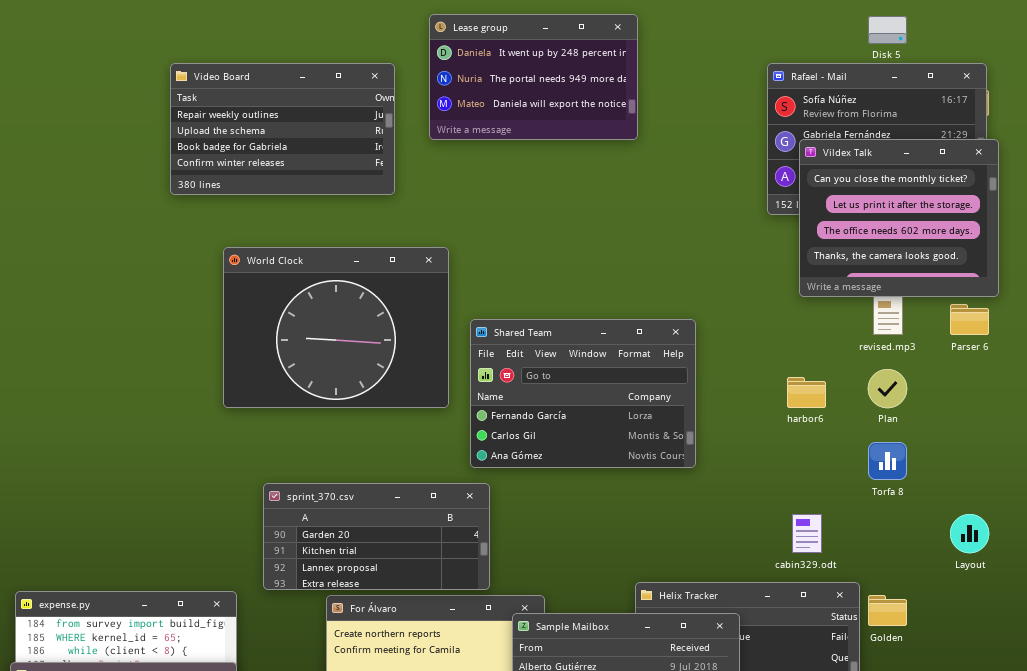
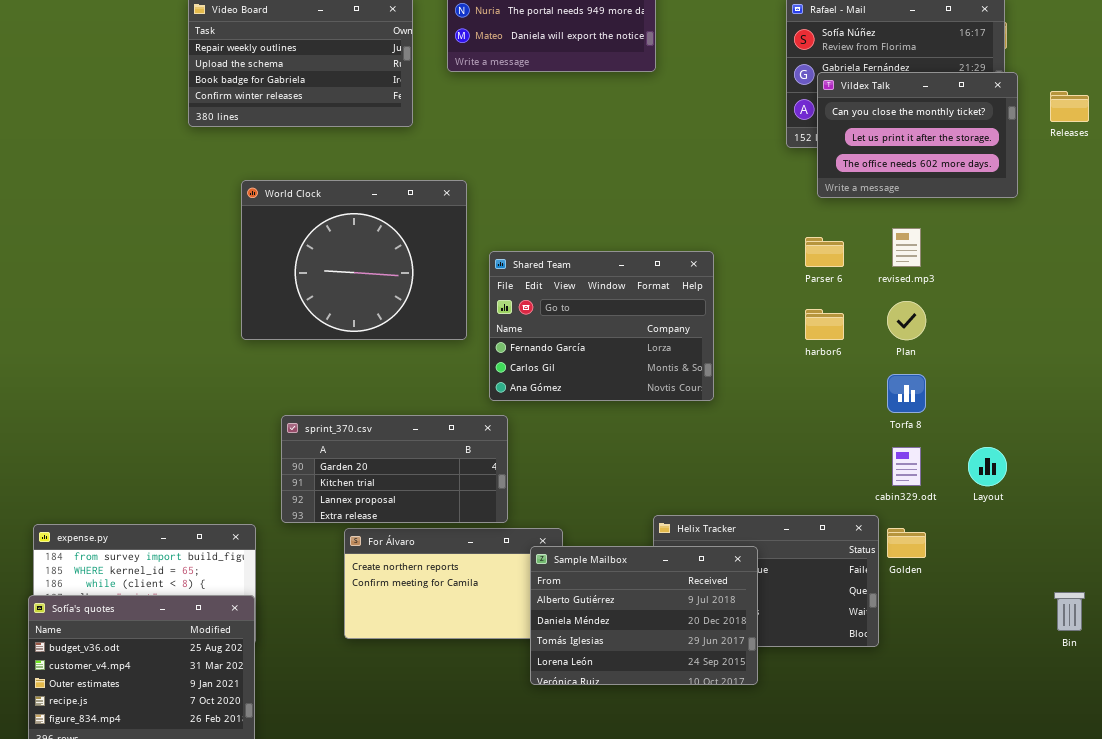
Vildex Talk: [799,139,999,297] -> [817,72,1018,198], resized
Parser 6: [950,304,989,335] -> [805,237,844,267], moved
cabin329.odt: [792,514,822,553] -> [892,447,921,486], moved

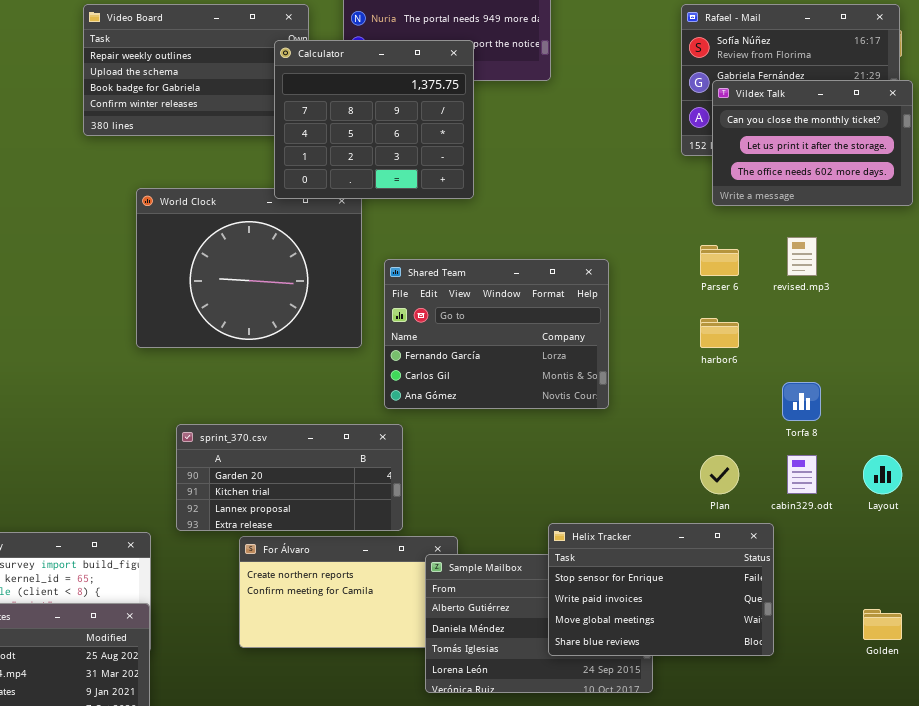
Calculator: none -> [274,40,474,199], opened
Plan: [887,301,926,340] -> [700,455,739,494], moved
Helix Tracker: [653,515,879,647] -> [548,523,774,656], raised
Golden: [887,528,926,558] -> [863,609,902,640], moved

